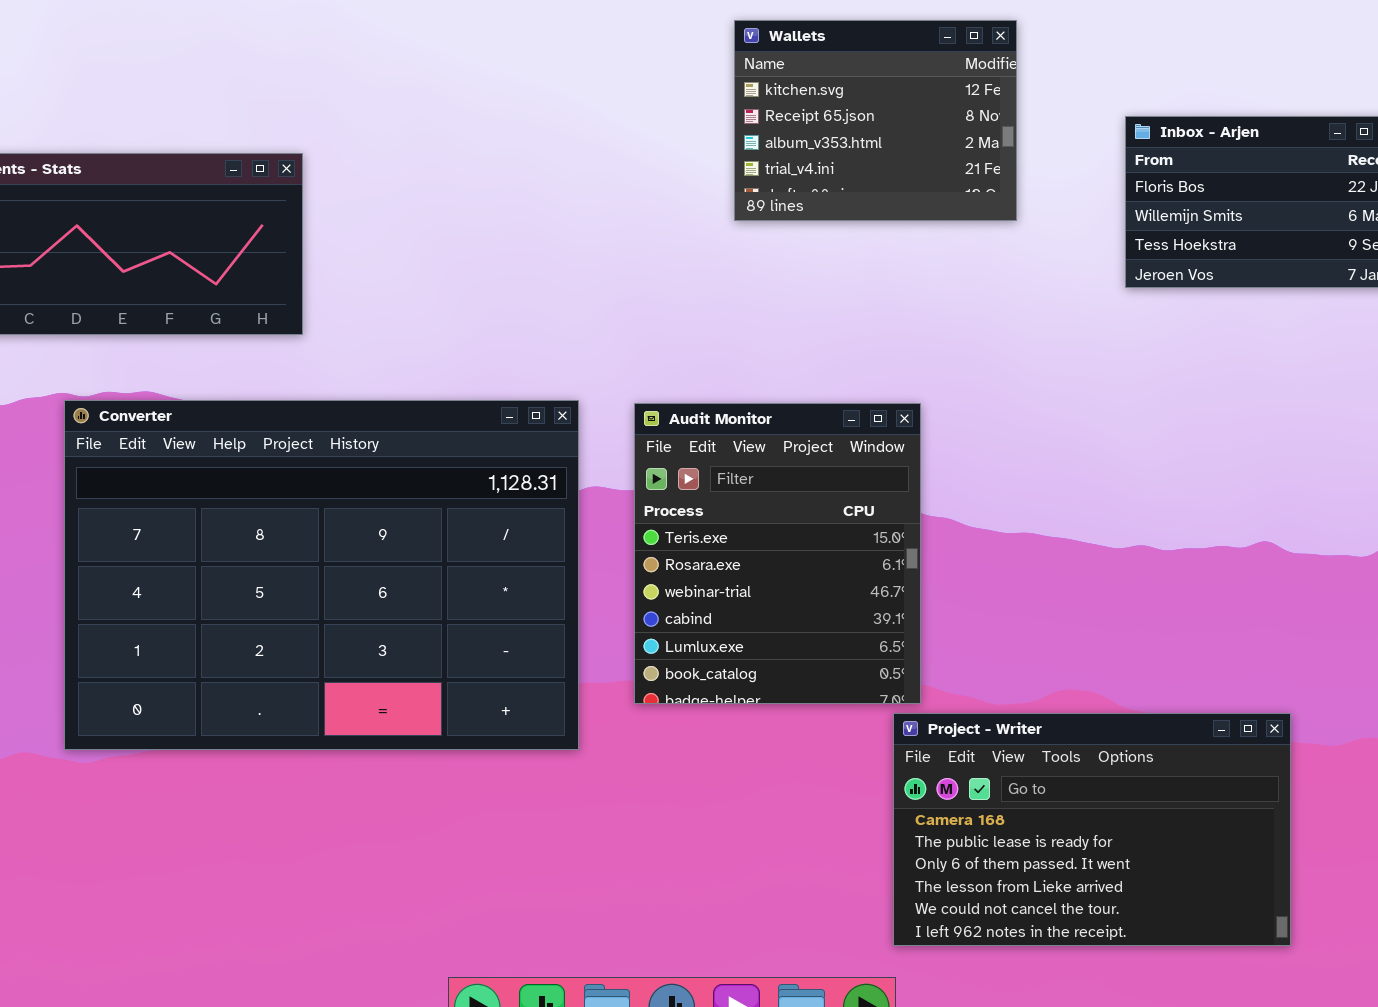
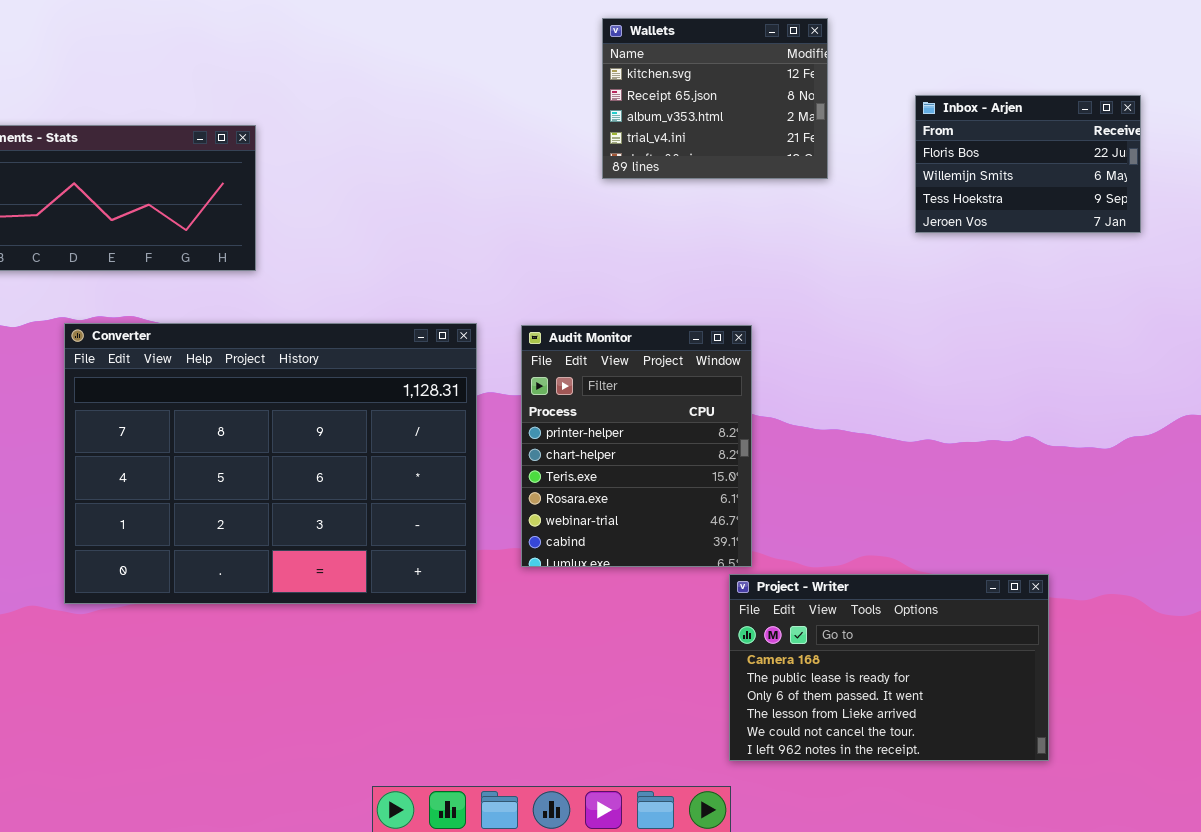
Audit Monitor: [634,403,921,704] -> [521,325,752,567], scrolled up 2 rows

